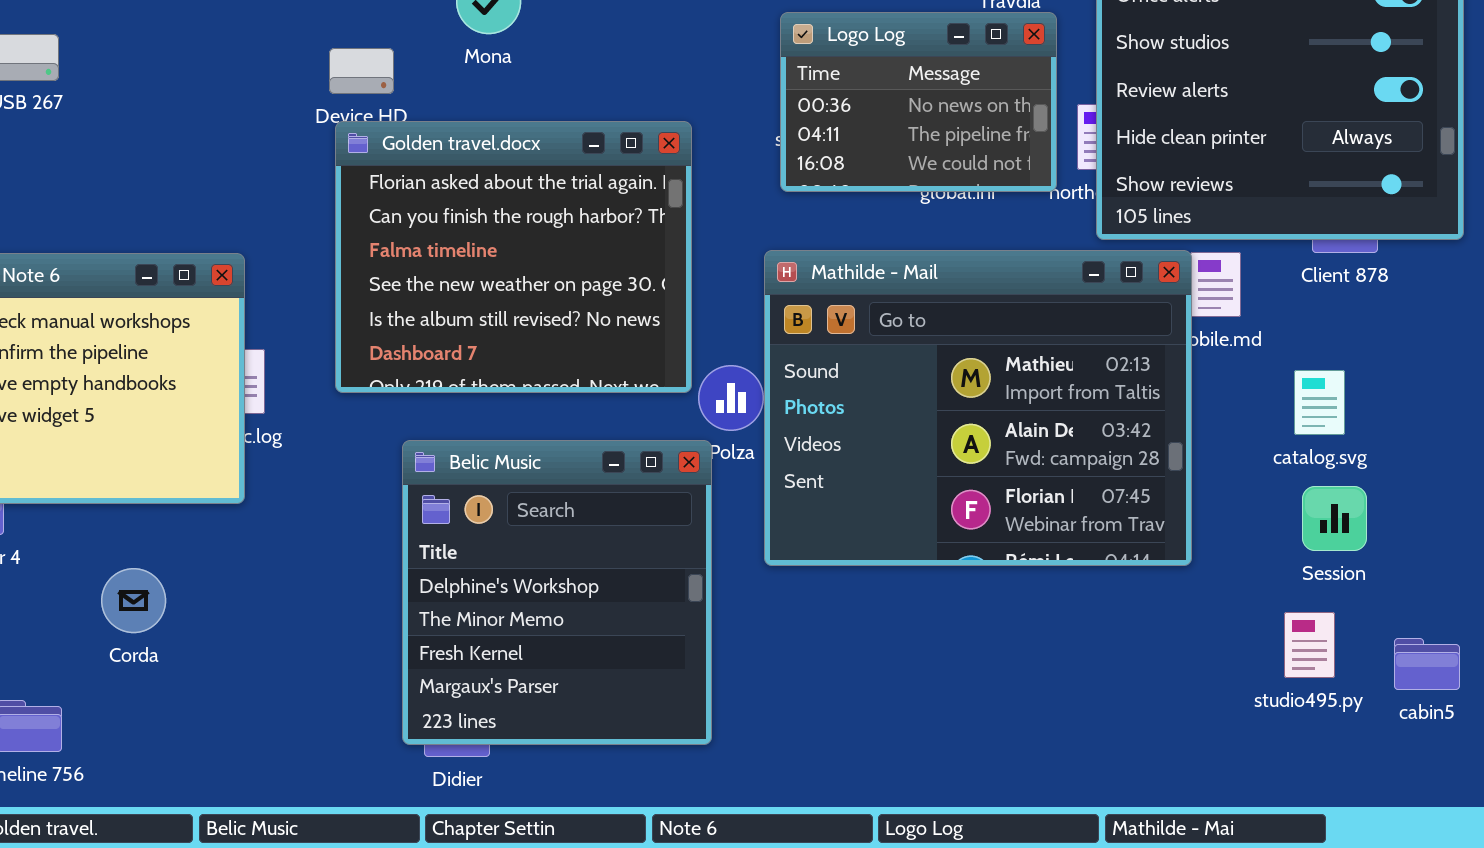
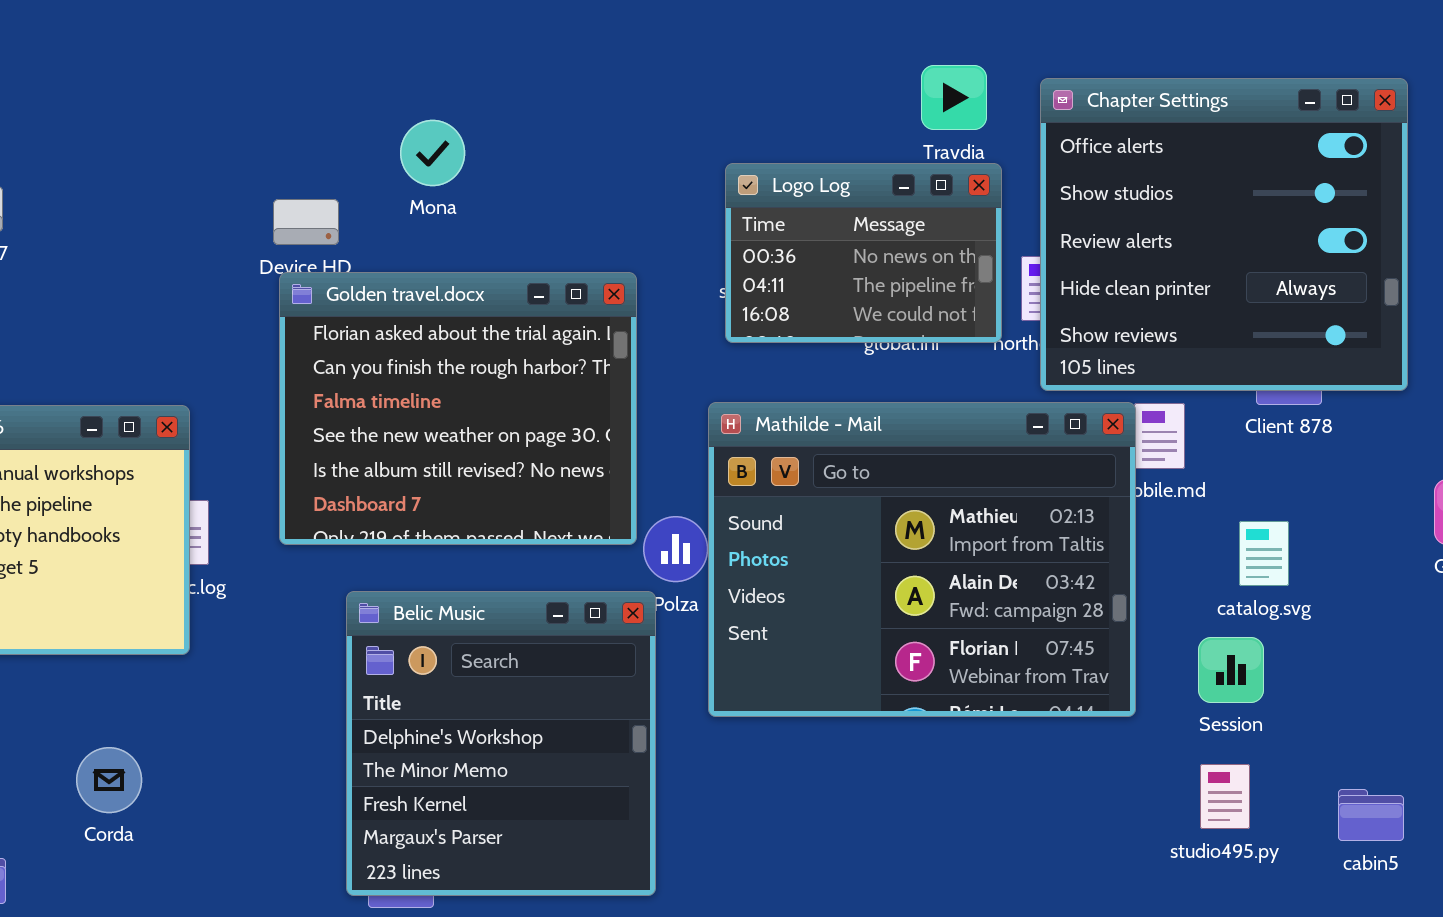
Session: [1302,486,1367,551] -> [1198,637,1264,703], moved
Corda: [101,568,166,633] -> [76,747,142,813], moved
studio495.py: [1284,612,1335,678] -> [1200,764,1250,829], moved

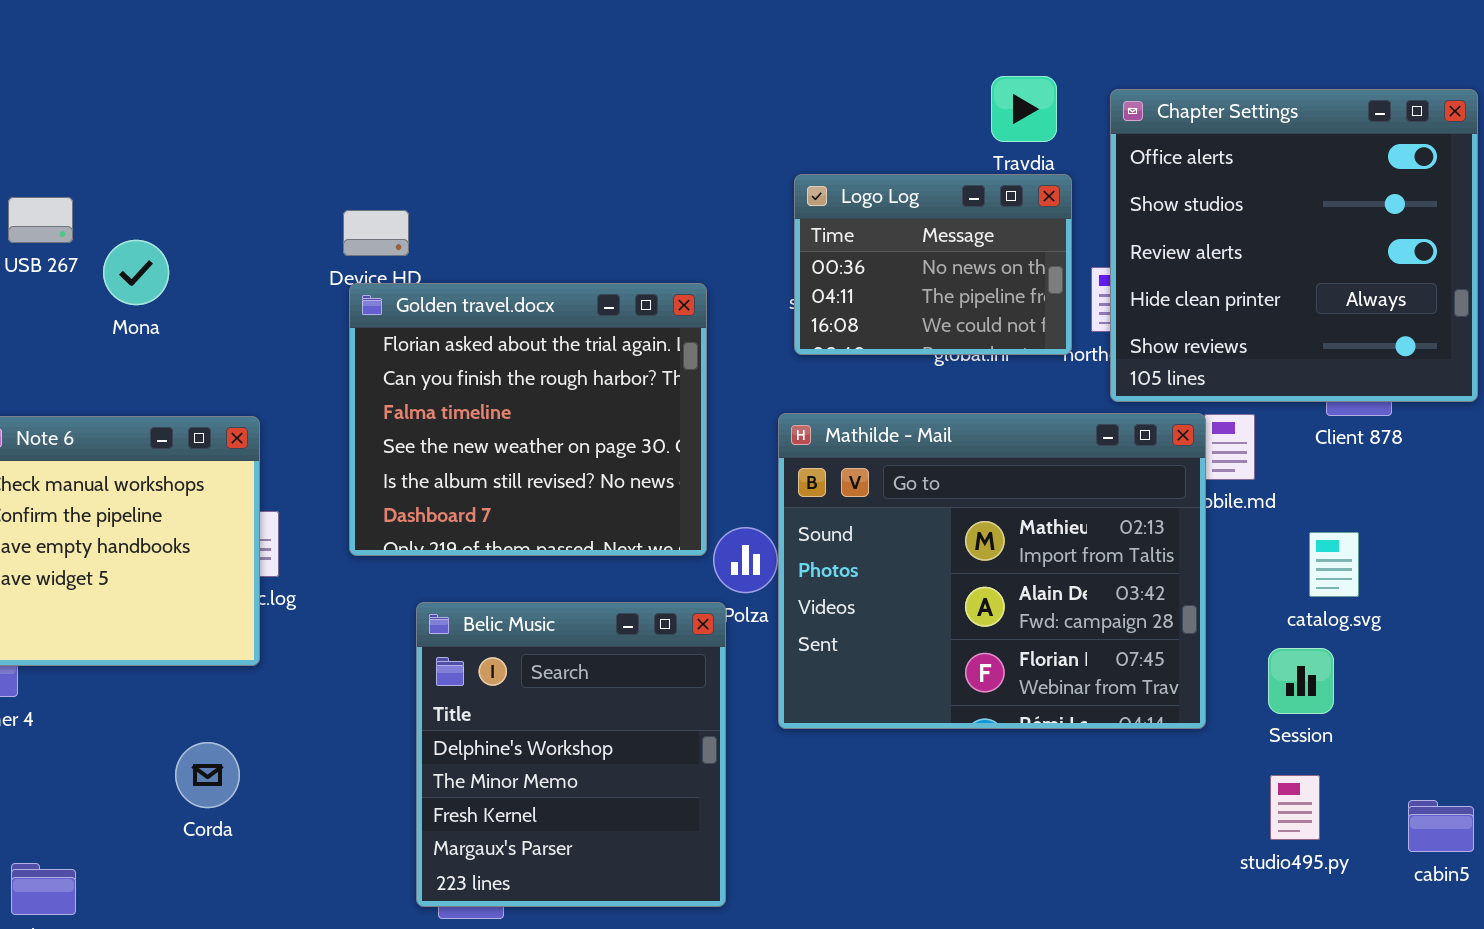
Mona: [400,120,465,186] -> [103,240,169,305], moved
Corda: [76,747,142,813] -> [175,742,240,808], moved

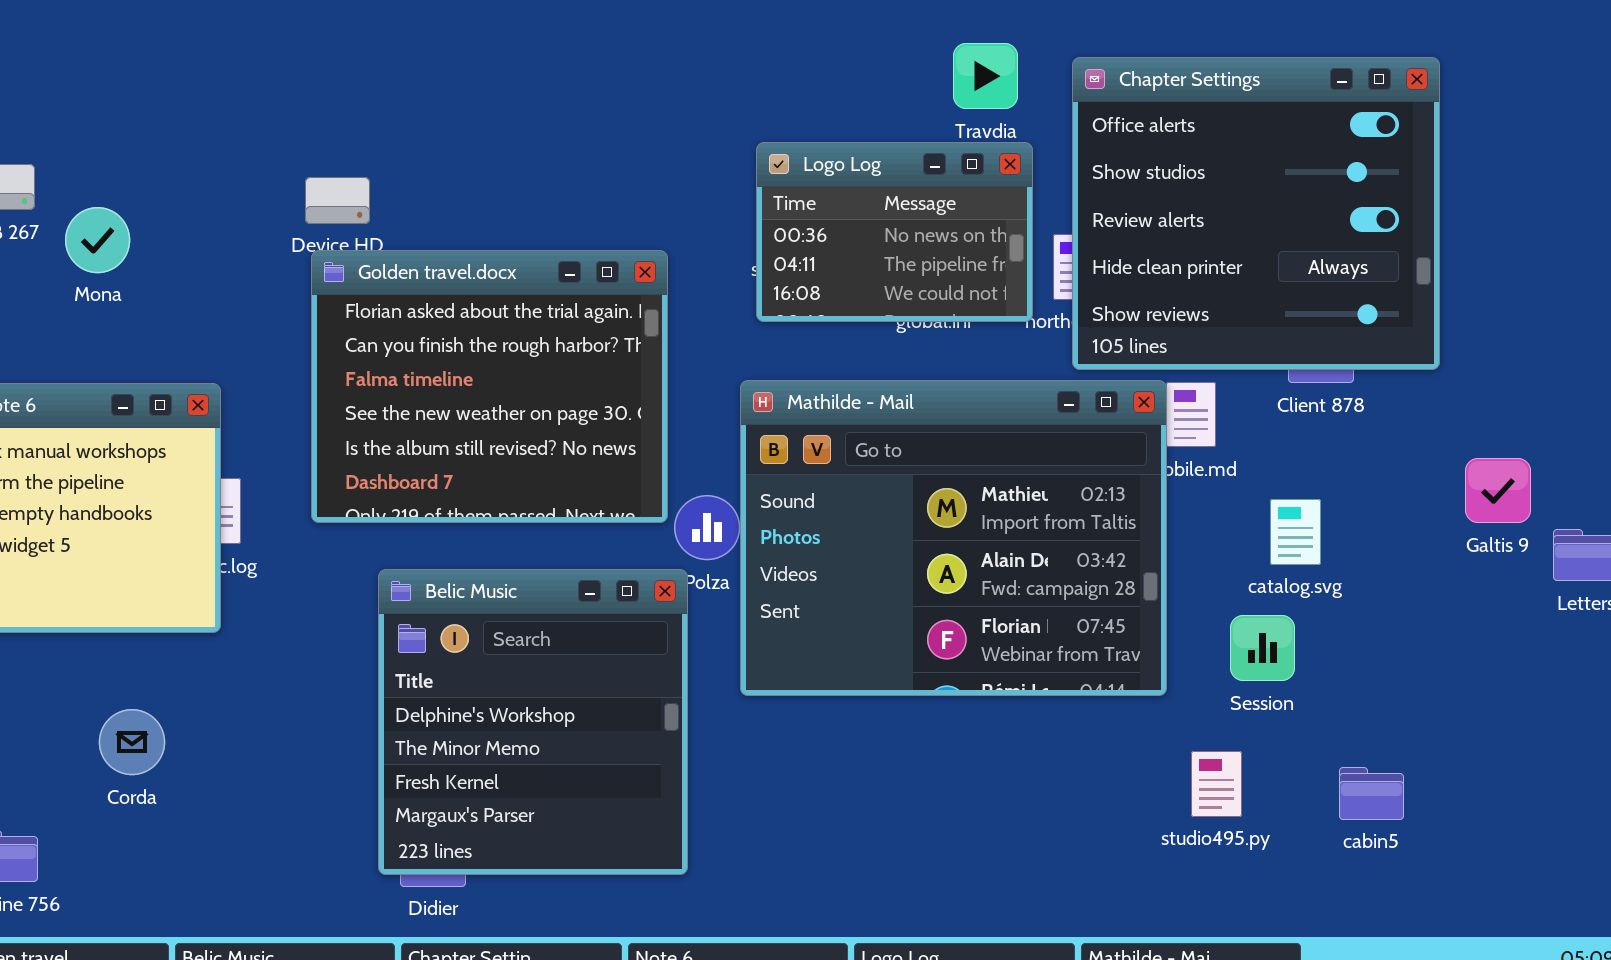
Corda: [175,742,240,808] -> [99,709,165,775], moved
studio495.py: [1270,775,1320,840] -> [1191,751,1242,817], moved
cabin5: [1408,800,1474,852] -> [1339,767,1404,820], moved

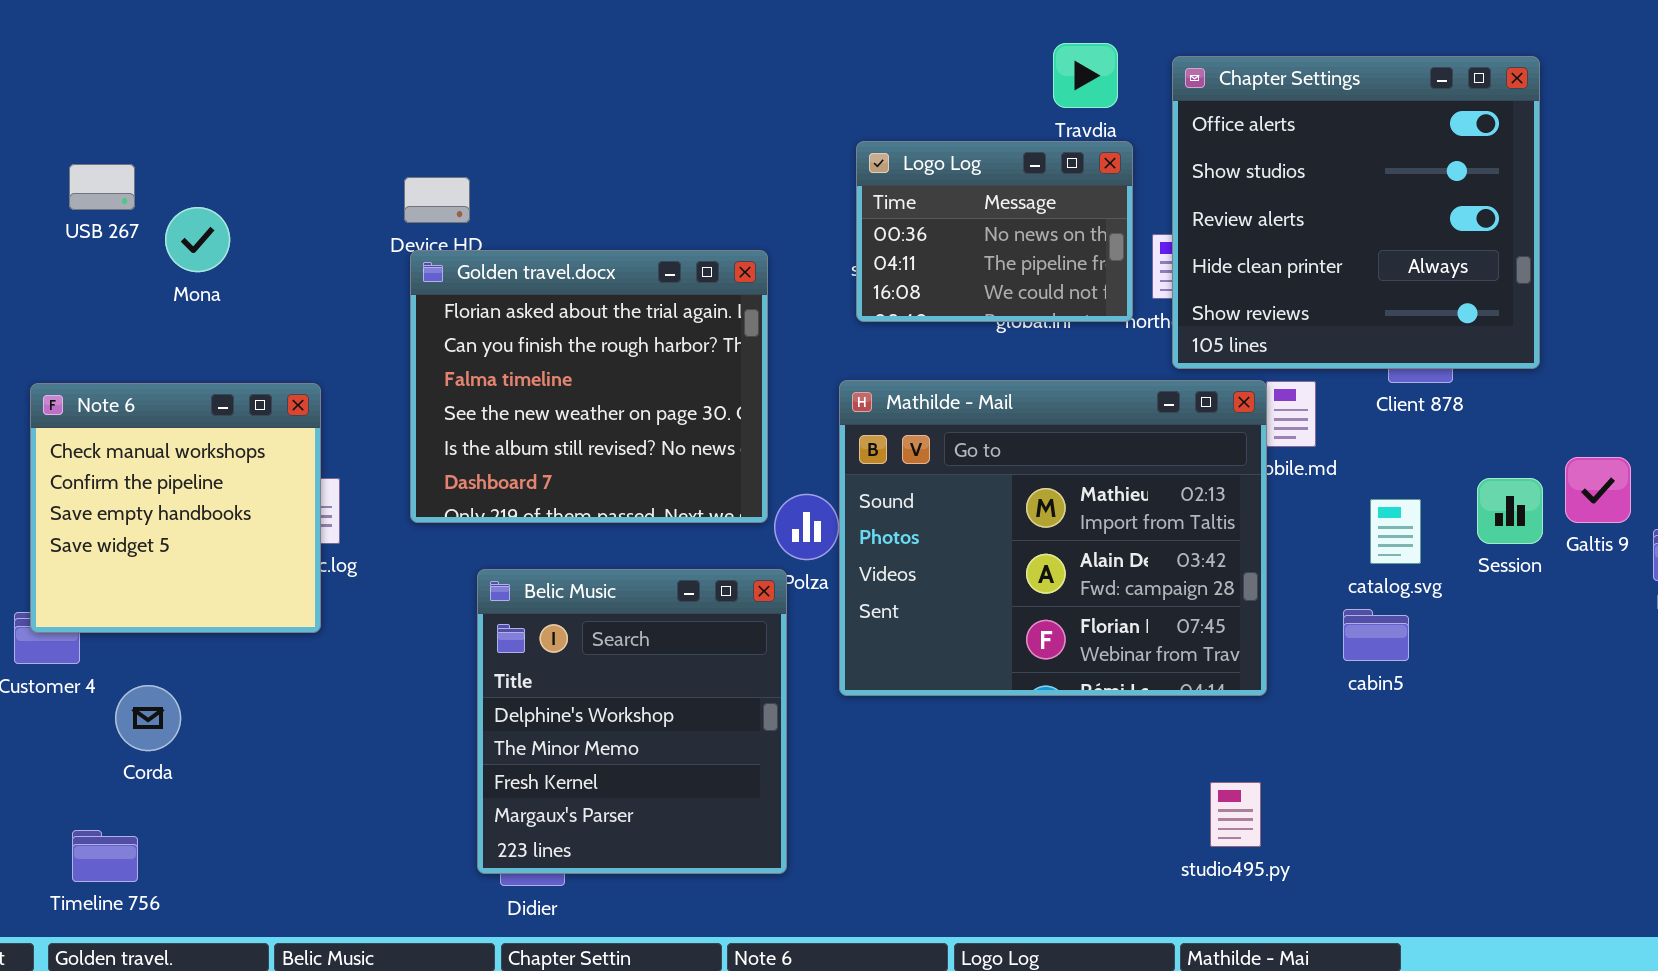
Session: [1230,615,1295,681] -> [1477,478,1543,544], moved
Corda: [99,709,165,775] -> [115,685,181,751], moved
studio495.py: [1191,751,1242,817] -> [1210,782,1261,847], moved
cabin5: [1339,767,1404,820] -> [1343,609,1409,661], moved

